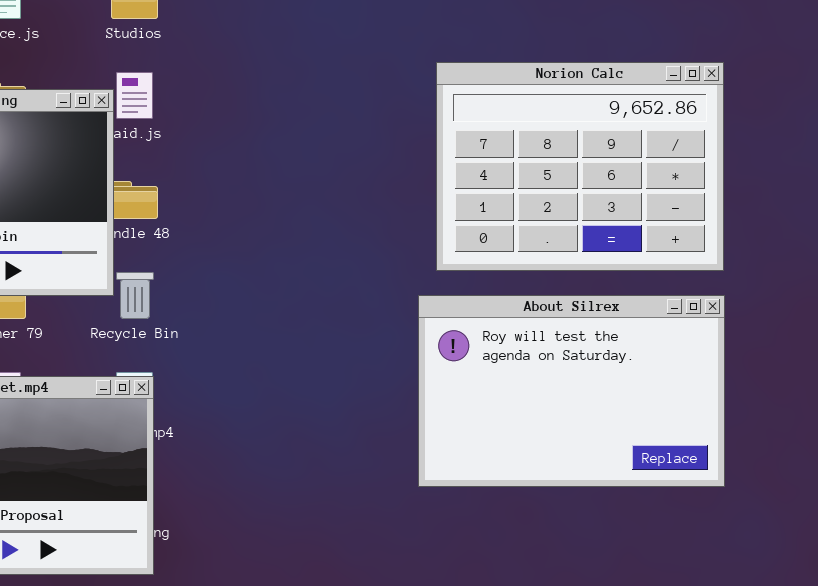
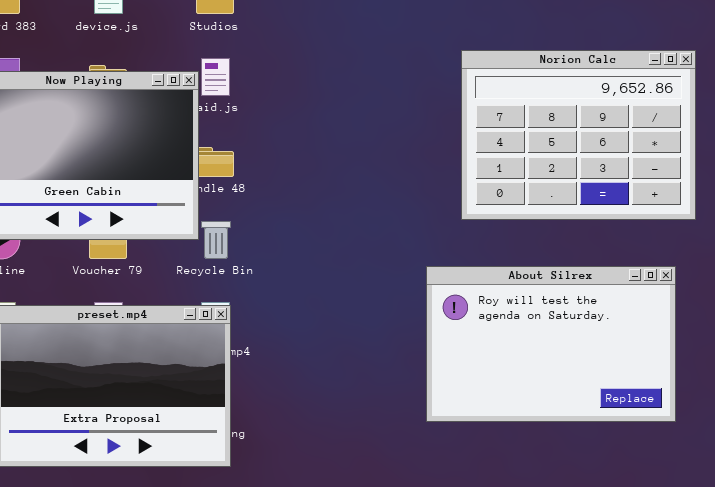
About Silrex: [418,295,725,487] -> [426,266,676,422], moved

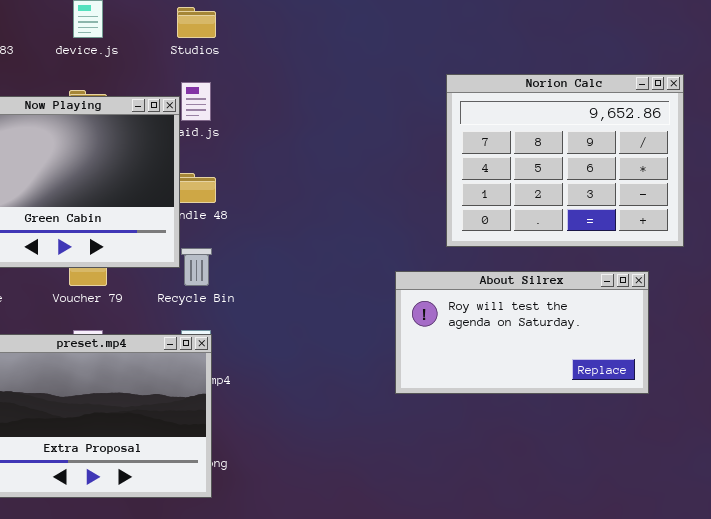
About Silrex: [426,266,676,422] -> [395,271,649,394], moved, resized

